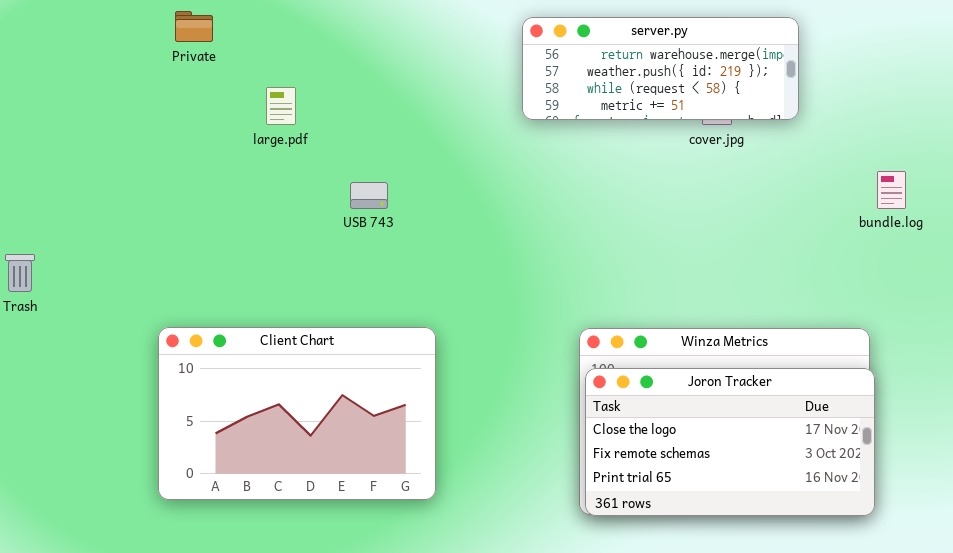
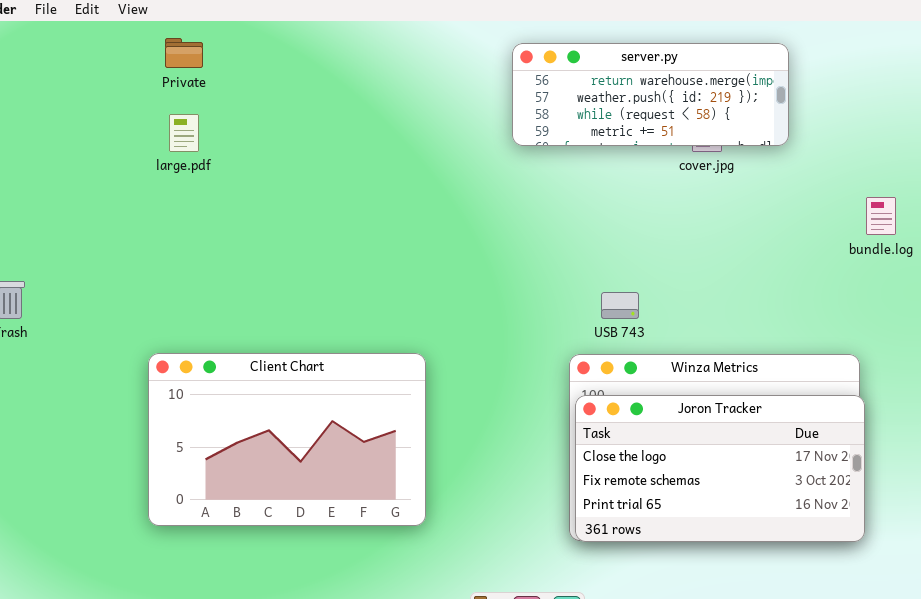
large.pdf: [266,87,296,125] -> [169,114,199,152], moved
USB 743: [350,182,388,209] -> [601,292,639,319], moved

